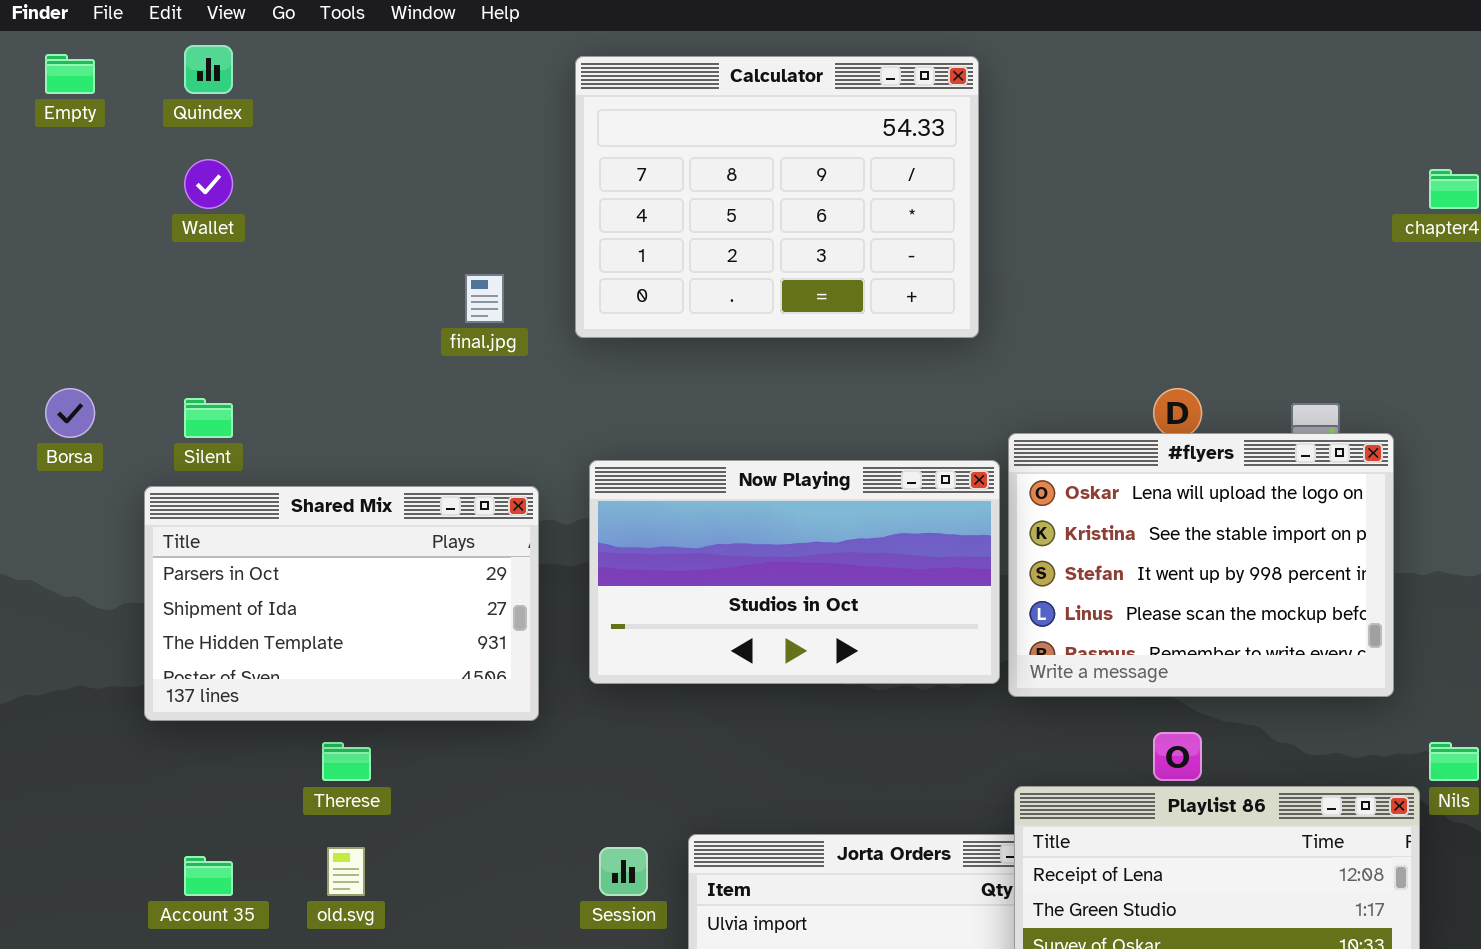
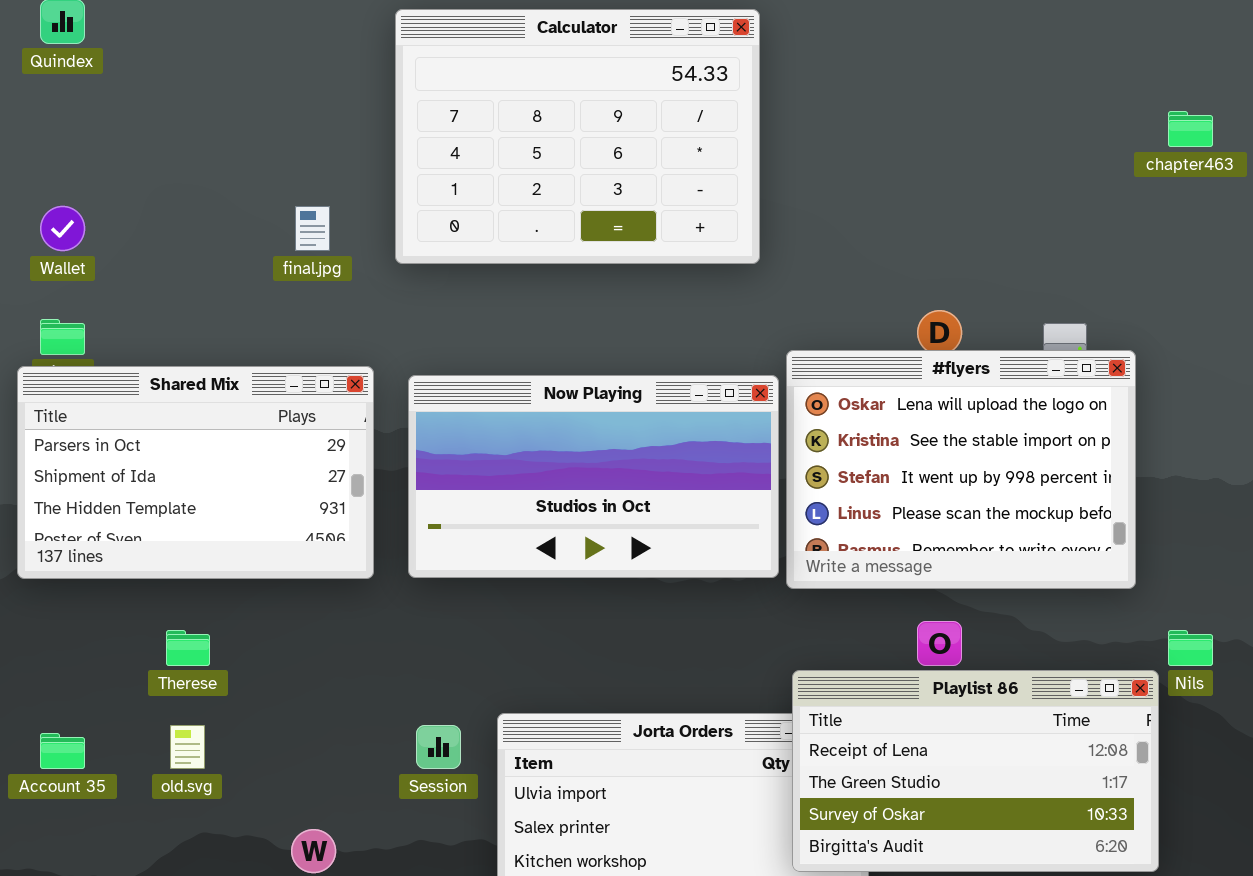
Wallet: [184,159,233,209] -> [40,206,85,251], moved
Shared Mix: [144,486,539,721] -> [17,366,374,579], moved

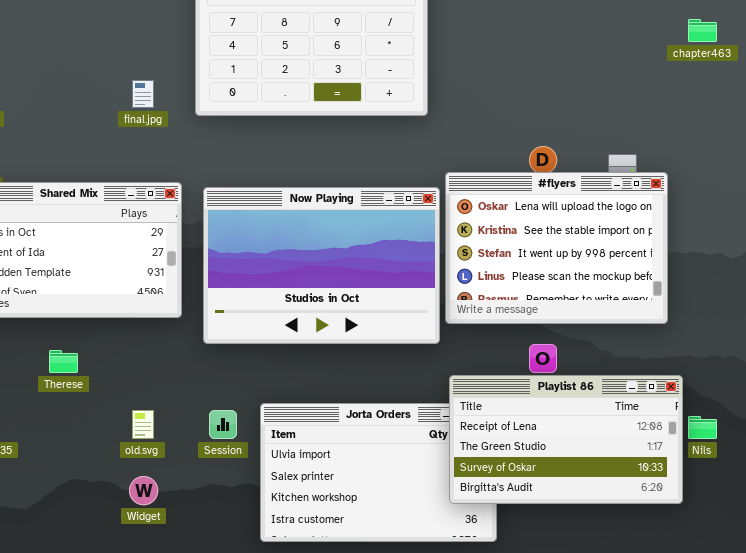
Now Playing: [408,375,779,578] -> [203,187,440,344], resized
Nils: [1168,630,1213,666] -> [688,416,717,439], moved
old.svg: [170,725,205,769] -> [132,410,154,439], moved

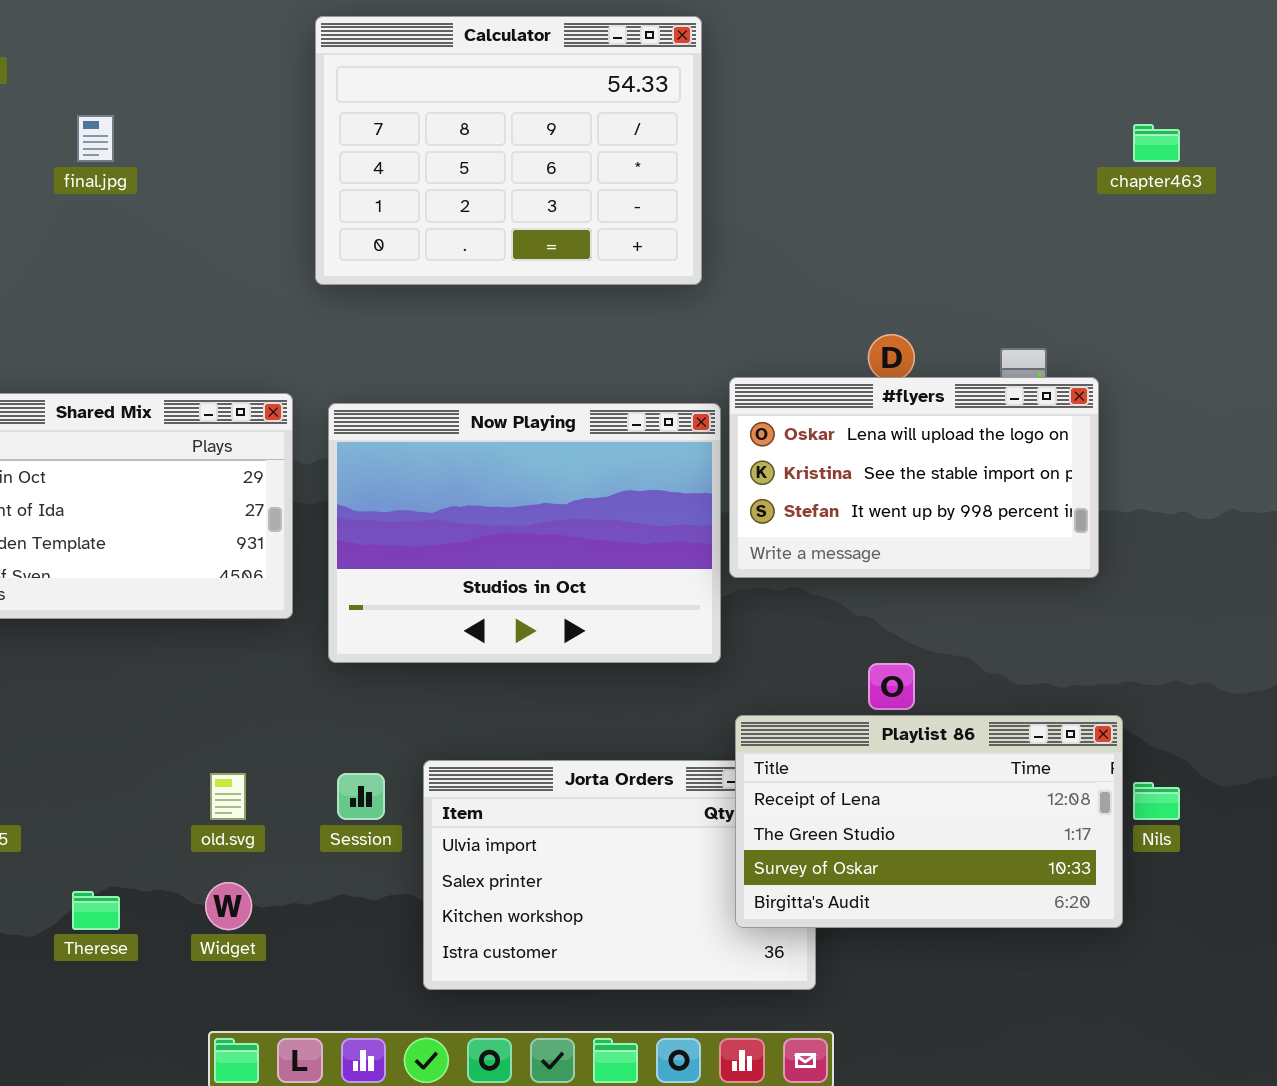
final.jpg: [132,80,154,108] -> [77,115,114,162], moved
#flyers: [445,172,668,324] -> [729,377,1099,578], resized
Therese: [49,350,78,373] -> [72,891,120,930], moved

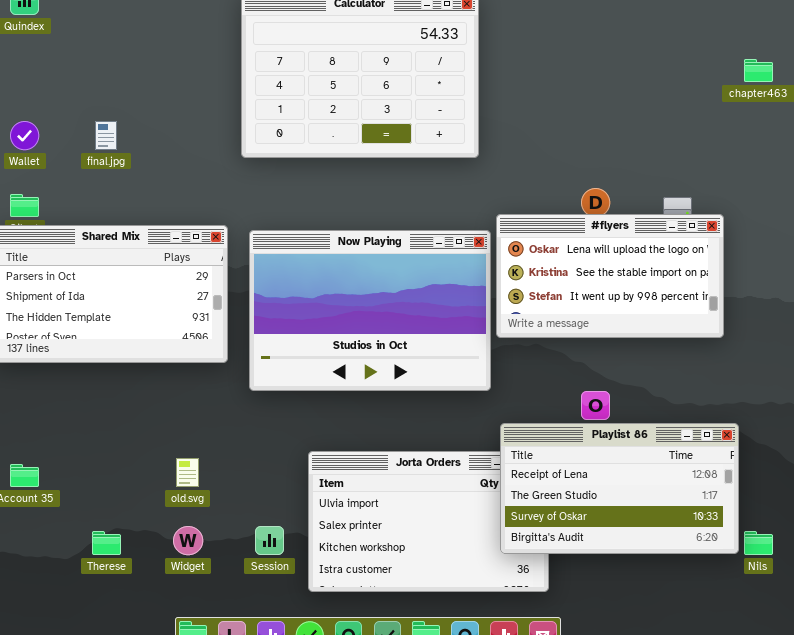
final.jpg: [77,115,114,162] -> [95,121,117,150], moved
Session: [337,773,385,820] -> [255,526,284,555], moved
Nils: [1133,782,1180,820] -> [744,531,773,555], moved

